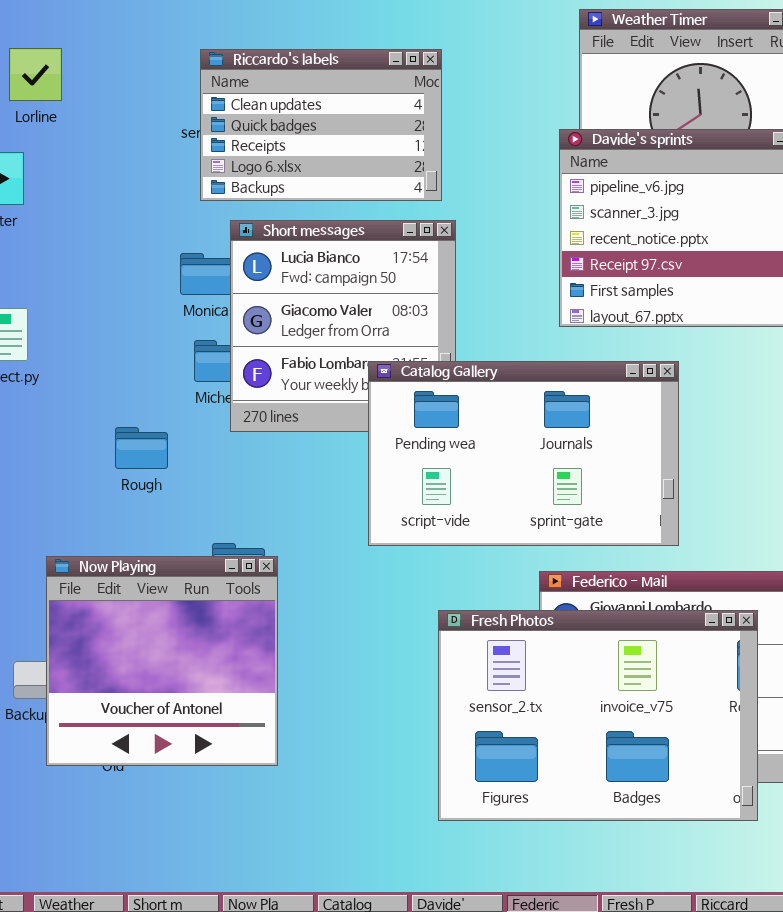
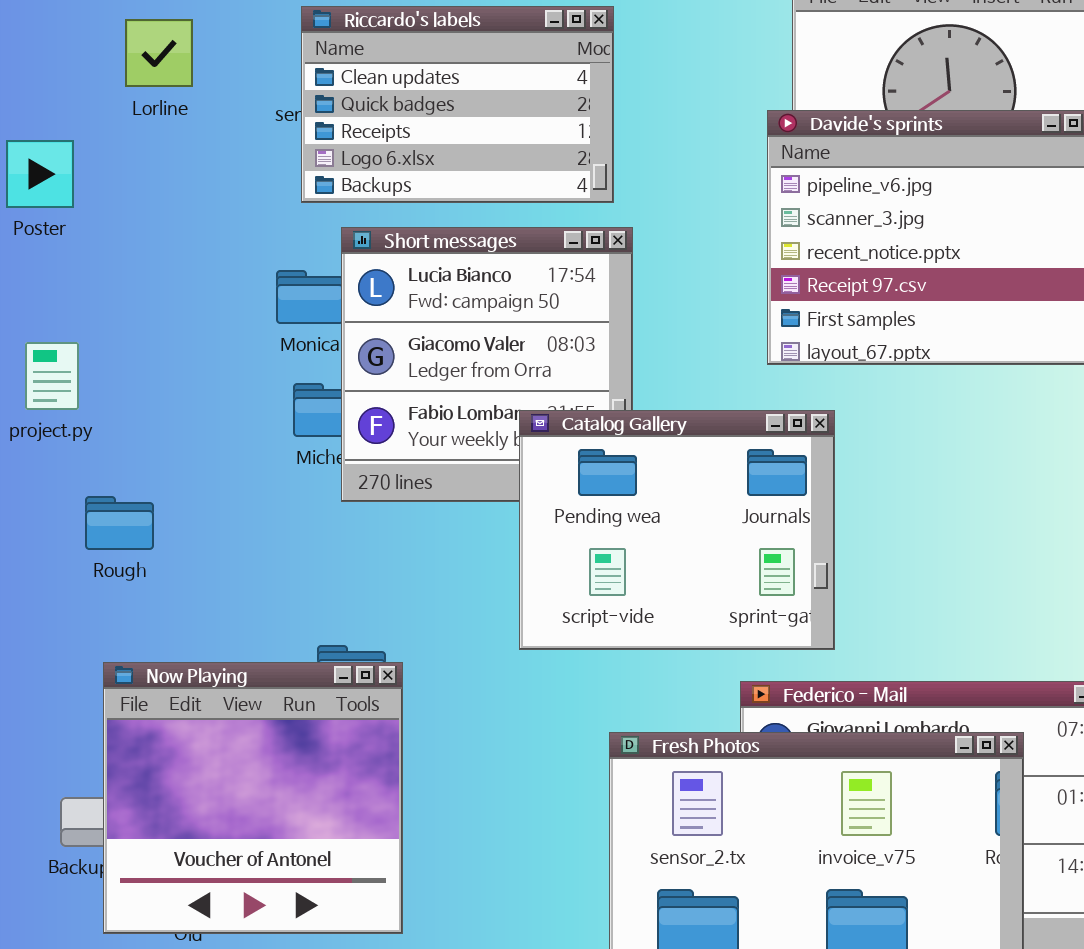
Lorline: [9,48,62,101] -> [125,19,193,87], moved
Catalog Gallery: [368,361,679,546] -> [519,410,835,650], resized
Rough: [115,427,168,469] -> [85,496,154,550], moved

